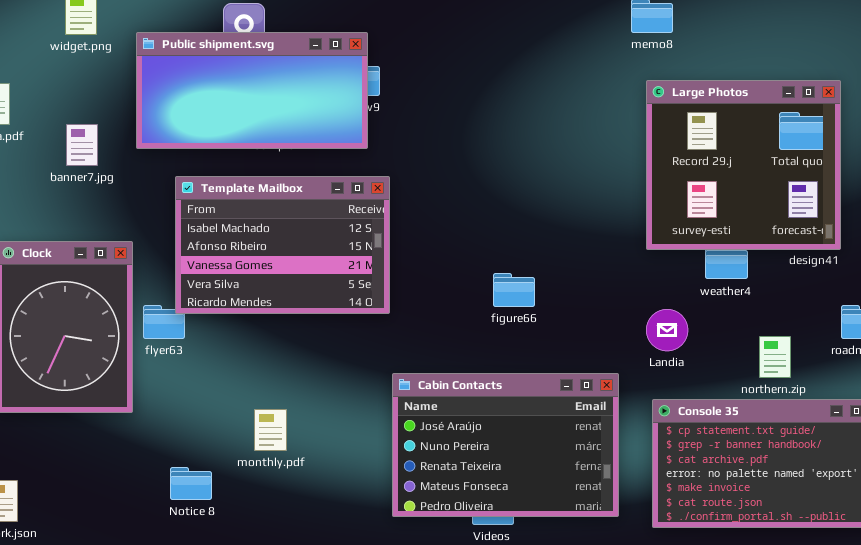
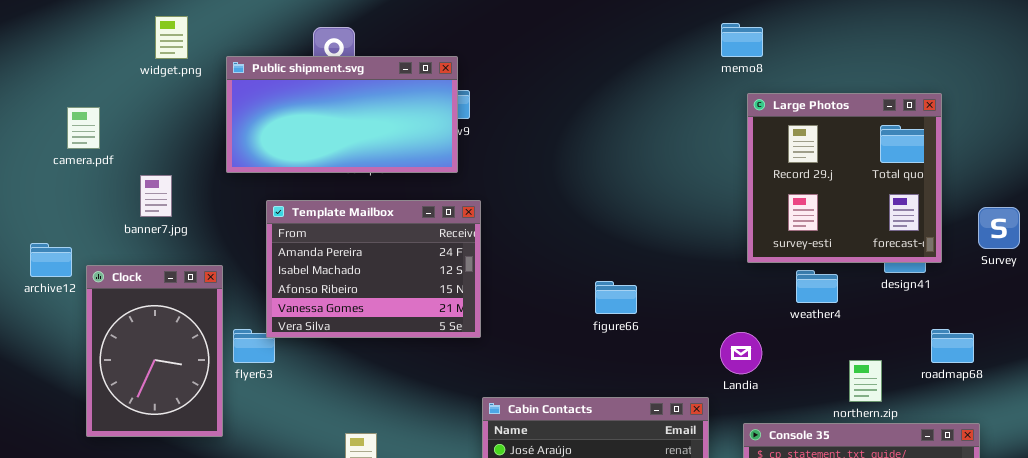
Large Photos: [646,80,841,250] -> [747,93,942,263], moved
banner7.jpg: [66,124,98,166] -> [140,175,172,217], moved
Template Mailbox: [175,176,390,314] -> [266,200,481,338], scrolled up 1 row
figure66: [493,273,535,307] -> [595,281,637,314], moved
Landia: [646,309,688,351] -> [720,332,762,374], moved

